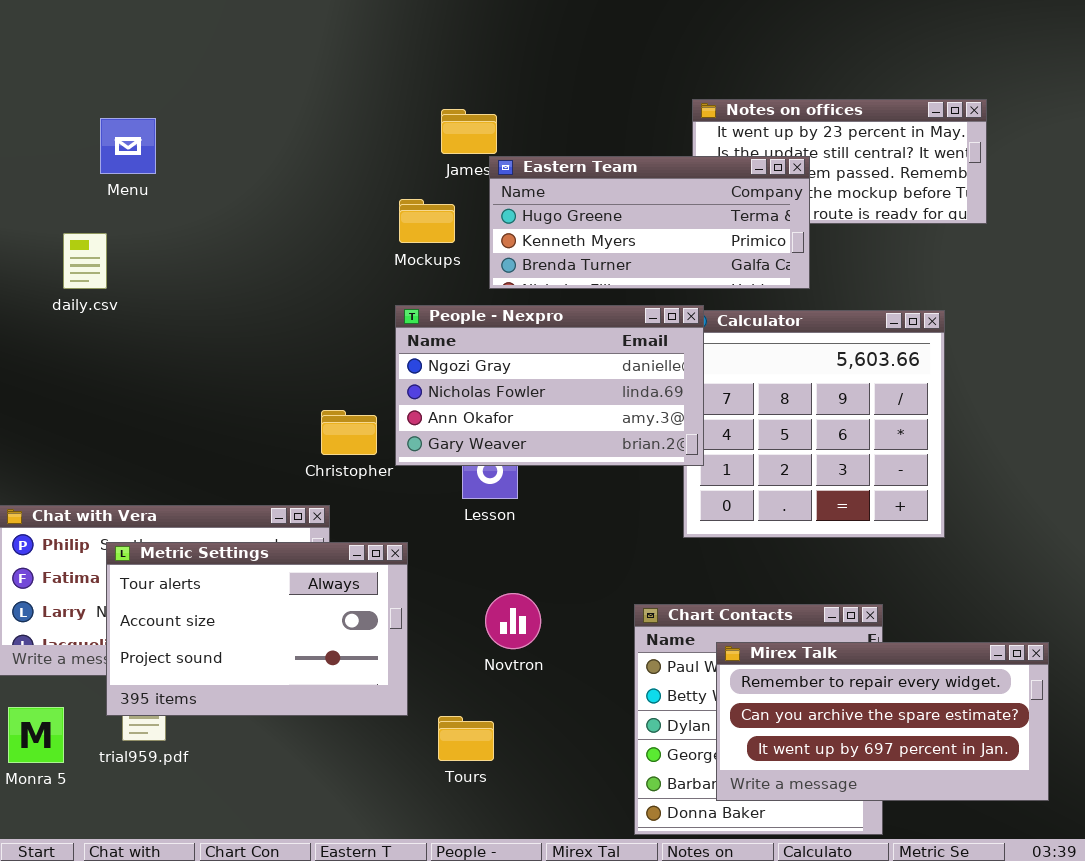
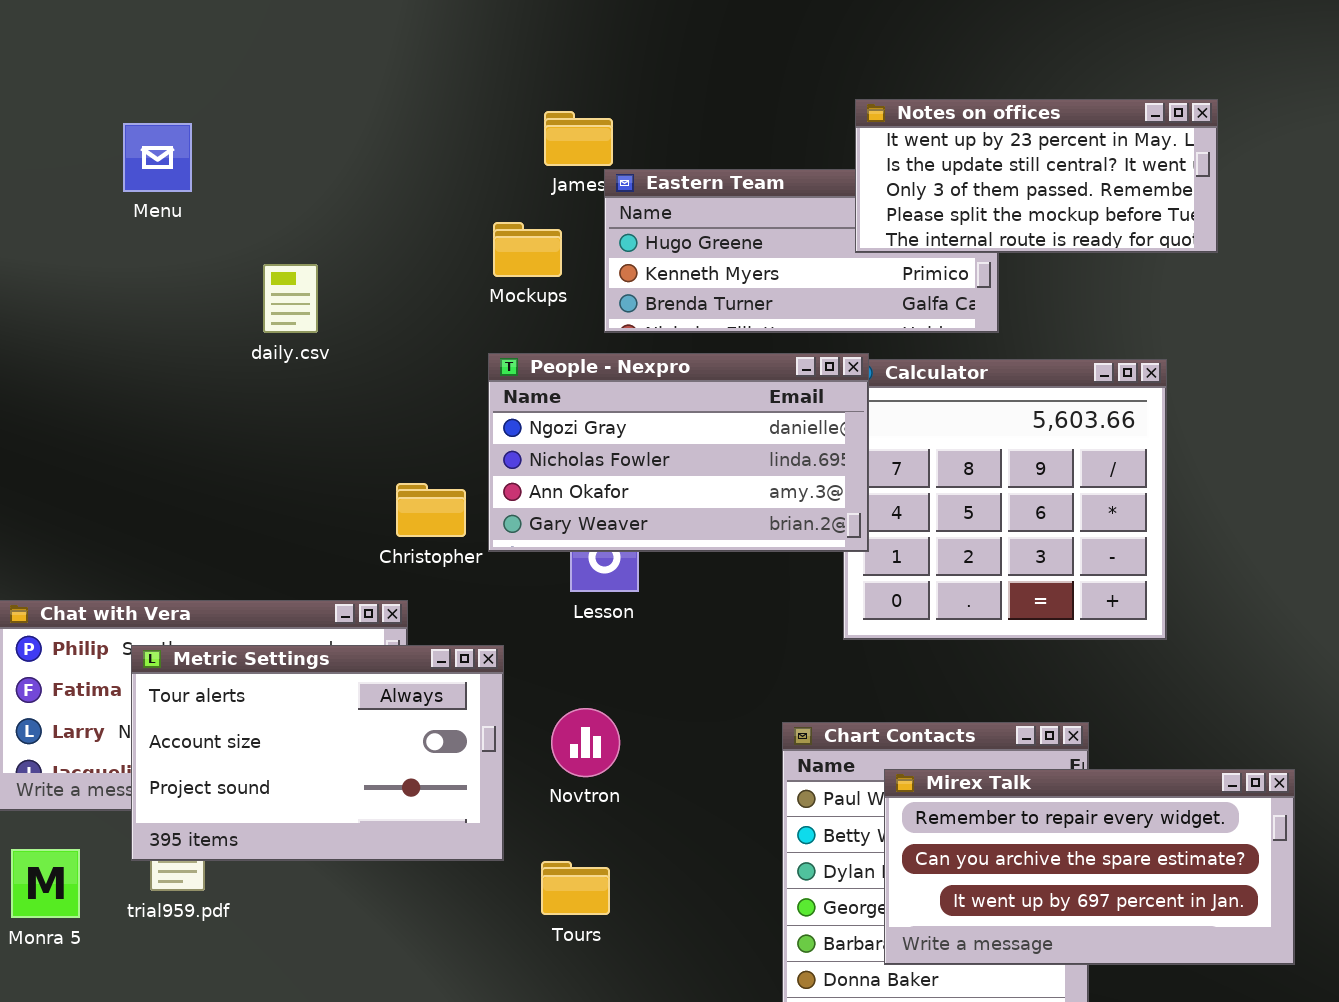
Notes on offices: [692,99,987,224] -> [855,99,1218,253], raised
daily.csv: [63,233,107,289] -> [263,264,318,333], moved
Novtron: [485,593,541,649] -> [551,708,620,777], moved

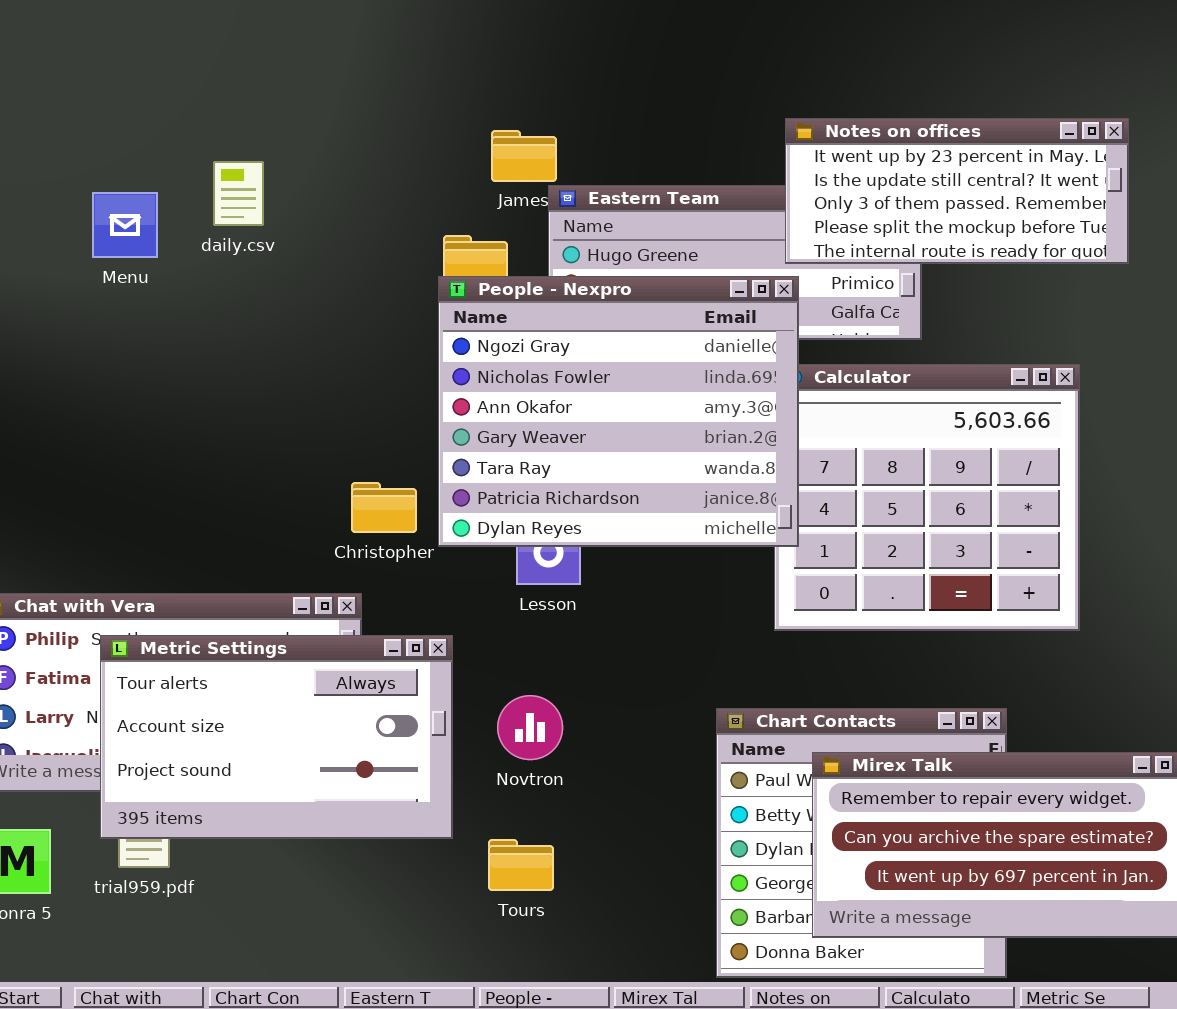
Menu: [123,123,192,192] -> [92,192,158,258], moved
daily.csv: [263,264,318,333] -> [213,161,264,226], moved
People - Nexpro: [488,353,869,552] -> [438,276,799,547], resized

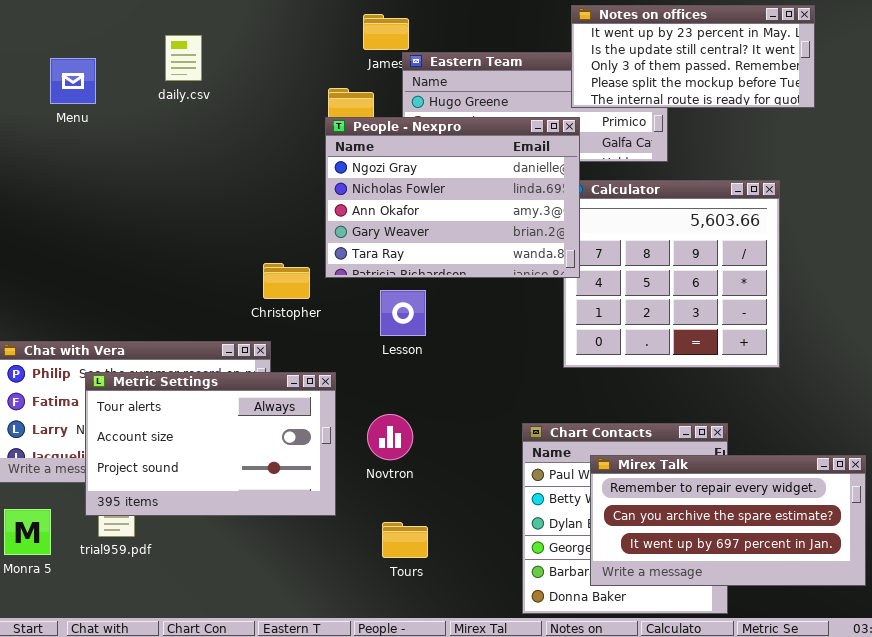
Menu: [92,192,158,258] -> [50,58,96,104], moved
People - Nexpro: [438,276,799,547] -> [325,117,580,278], resized
Tours: [488,839,554,891] -> [382,522,428,558], moved

